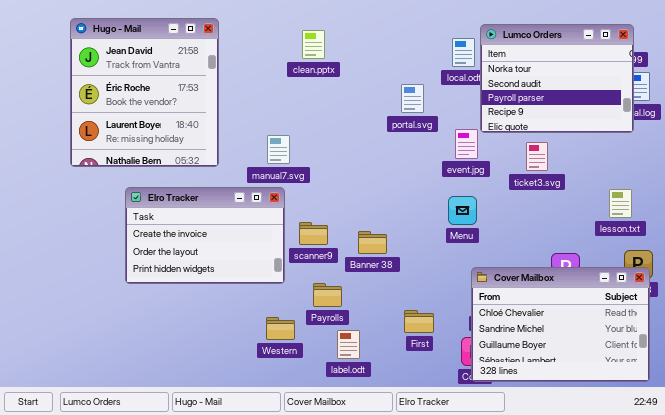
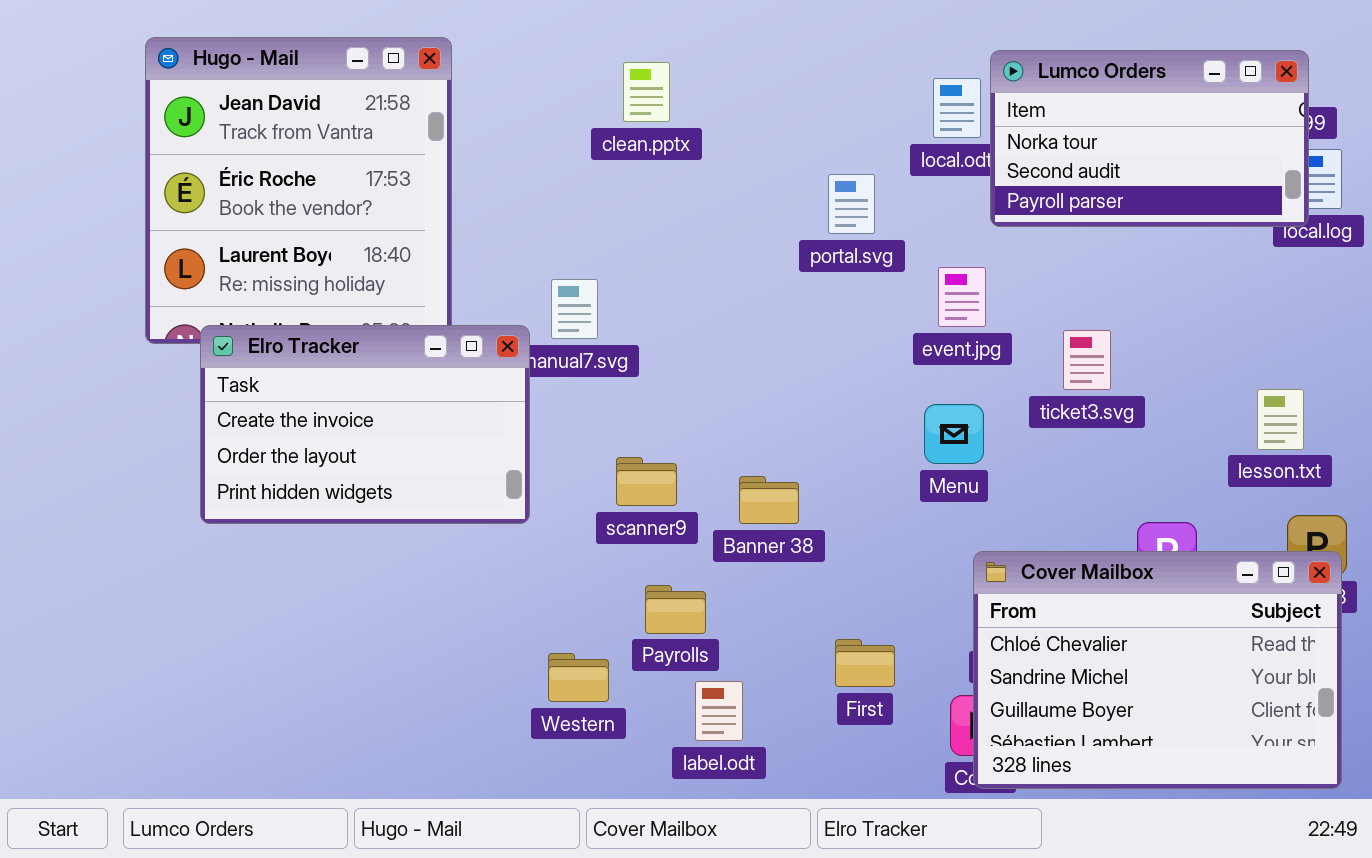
Lumco Orders: [480,24,634,133] -> [990,50,1309,227], resized
ticket3.svg: [526,142,548,171] -> [1063,330,1111,390], moved
Elro Tracker: [125,187,285,284] -> [200,325,530,524], moved

